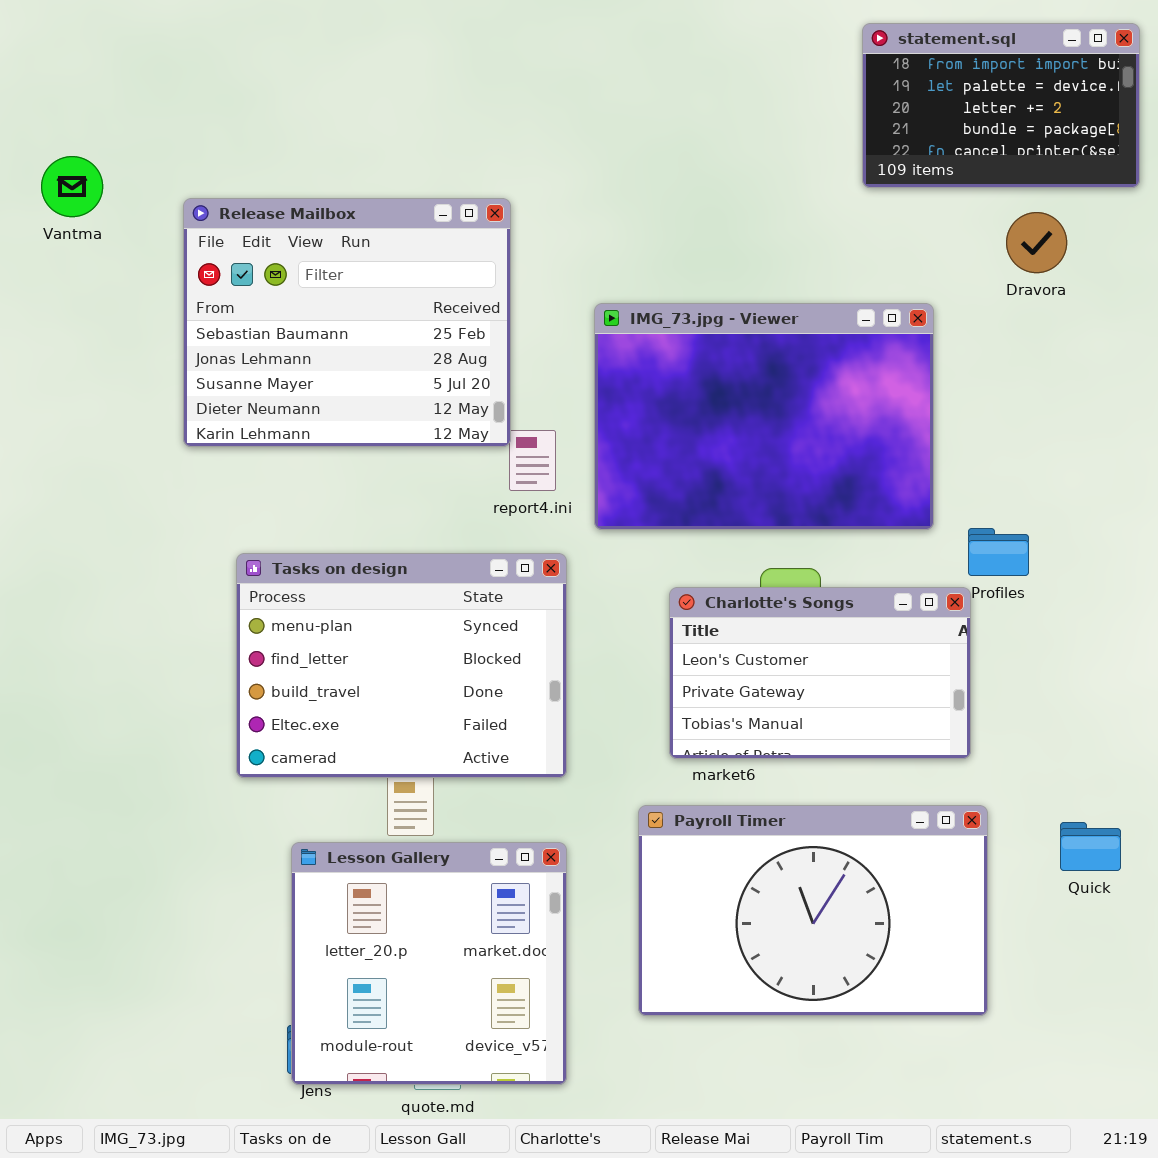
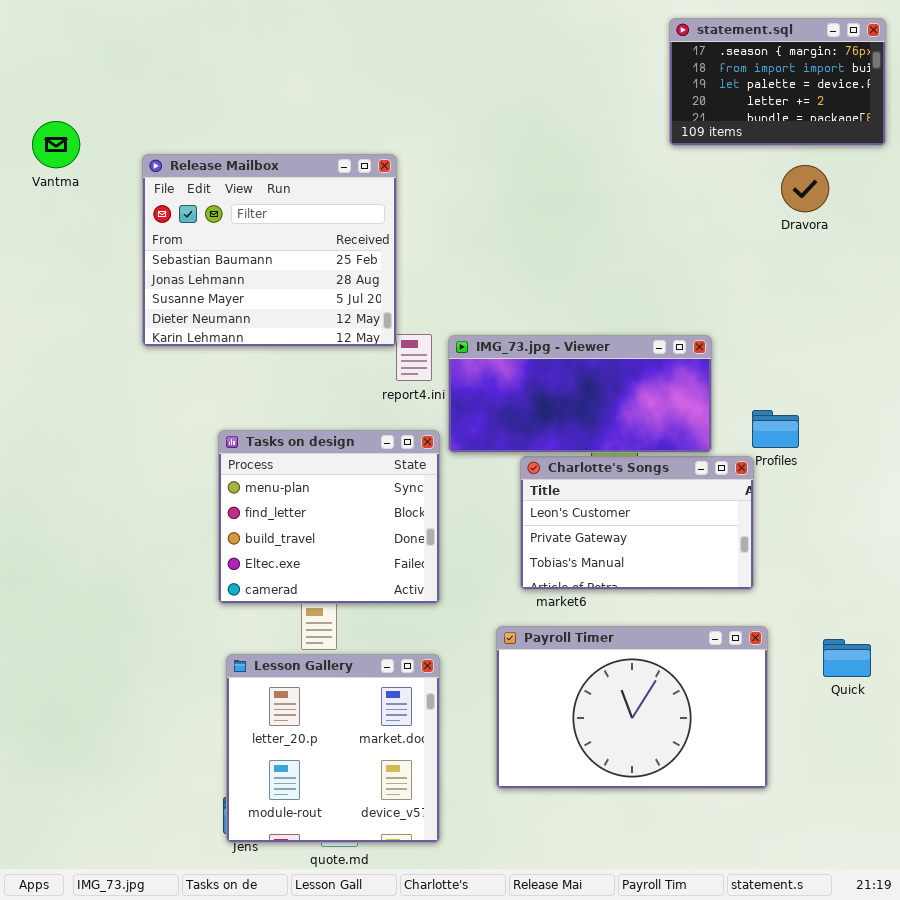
statement.sql: [862,23,1140,188] -> [669,18,886,146], scrolled up 1 row
IMG_73.jpg - Viewer: [594,303,934,530] -> [448,335,712,453], moved, resized
Tasks on design: [236,553,567,778] -> [218,430,440,604], resized

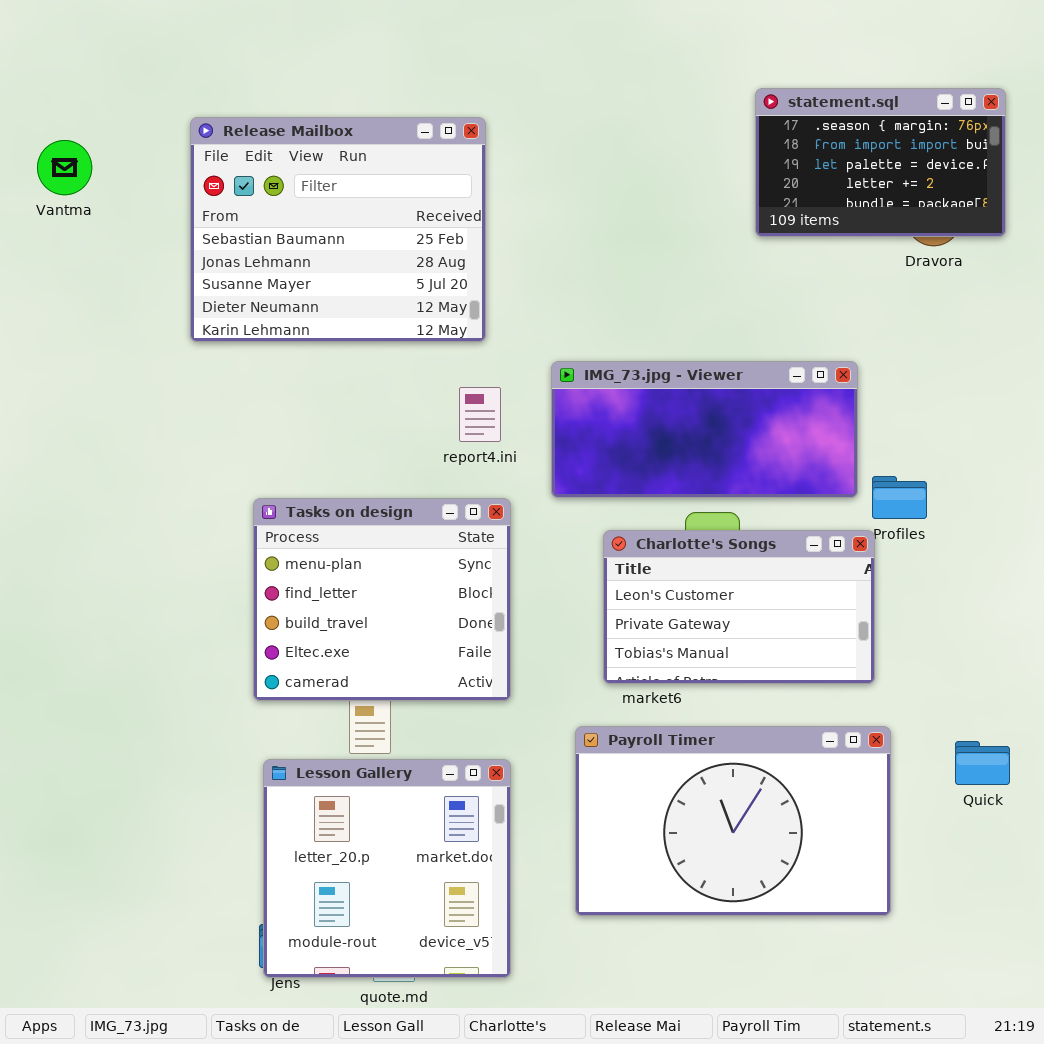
statement.sql: [669,18,886,146] -> [755,88,1006,237], moved
Release Mailbox: [142,154,397,347] -> [190,117,486,342], moved
IMG_73.jpg - Viewer: [448,335,712,453] -> [551,361,858,498], moved

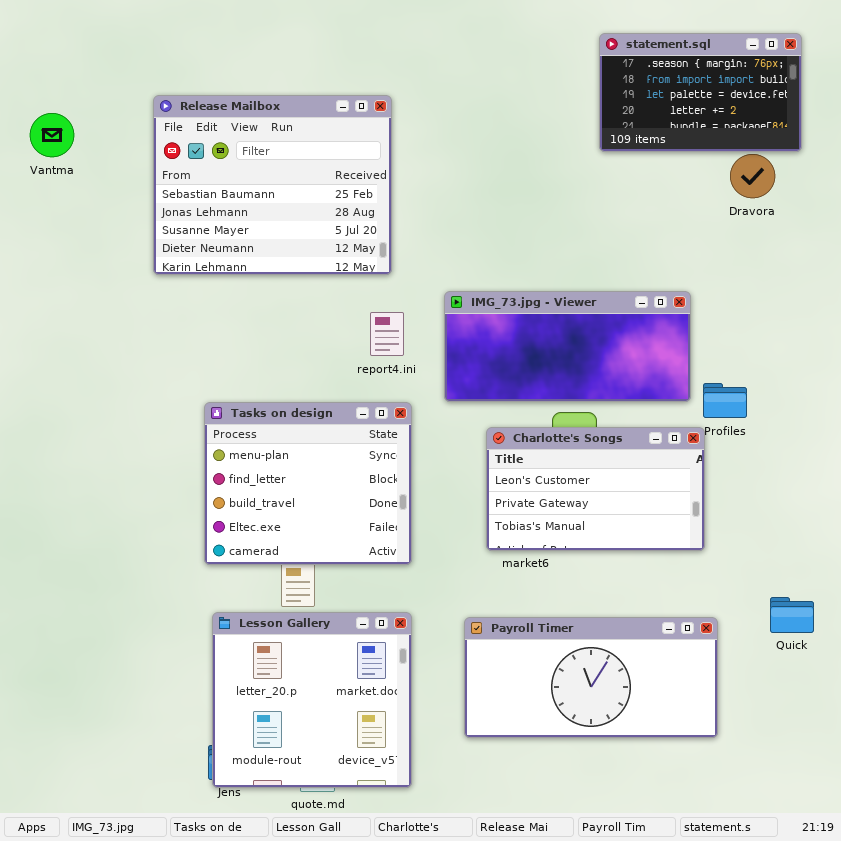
statement.sql: [755,88,1006,237] -> [599,33,802,152], moved
Payroll Timer: [575,726,891,916] -> [464,617,718,738], resized

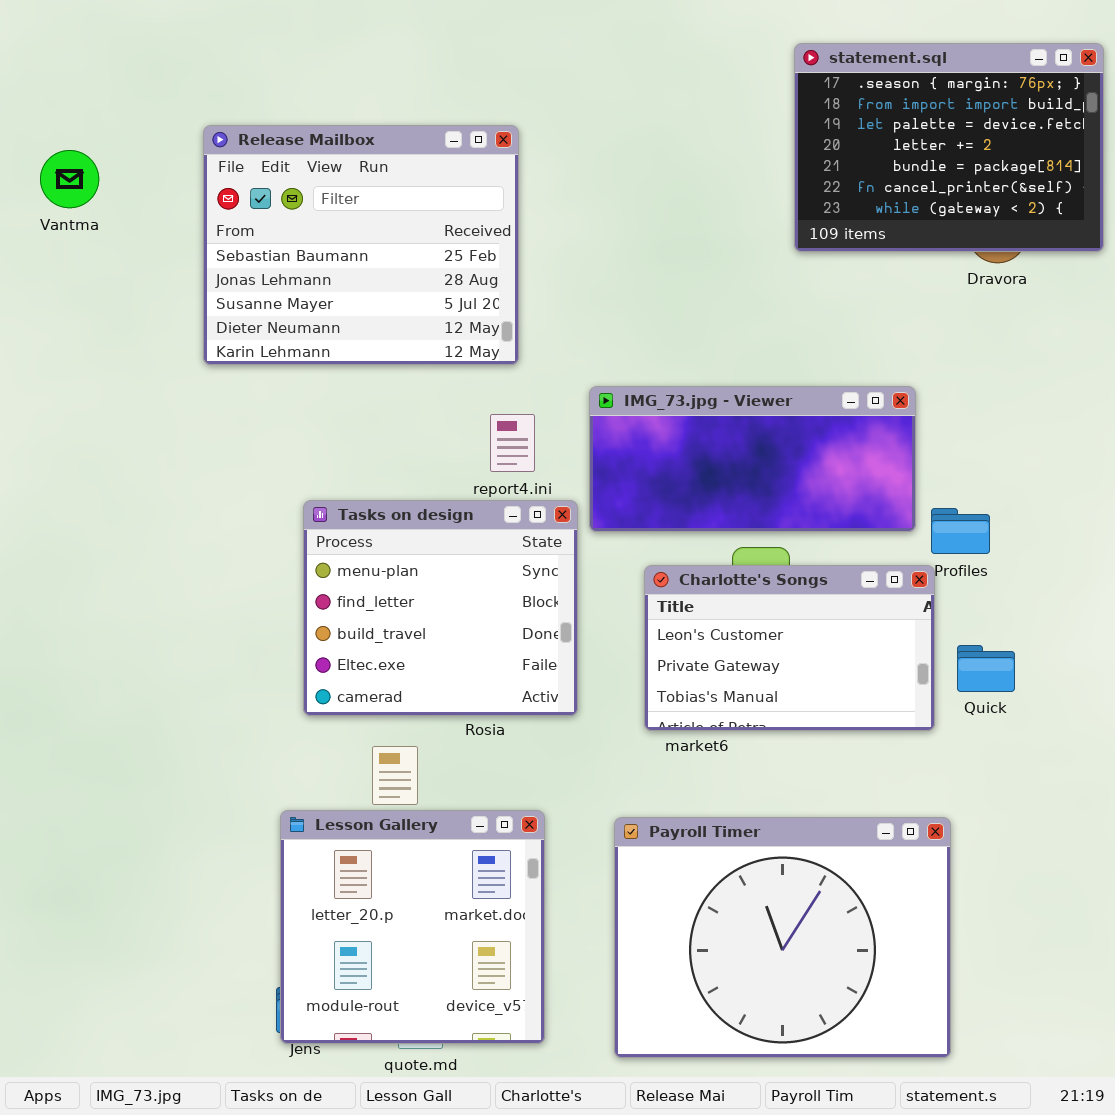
statement.sql: [599,33,802,152] -> [794,43,1104,252], resized
Tasks on design: [204,402,412,565] -> [303,500,578,716], moved
Quick: [770,597,814,633] -> [957,645,1015,692], moved
Payroll Timer: [464,617,718,738] -> [614,817,951,1058], resized

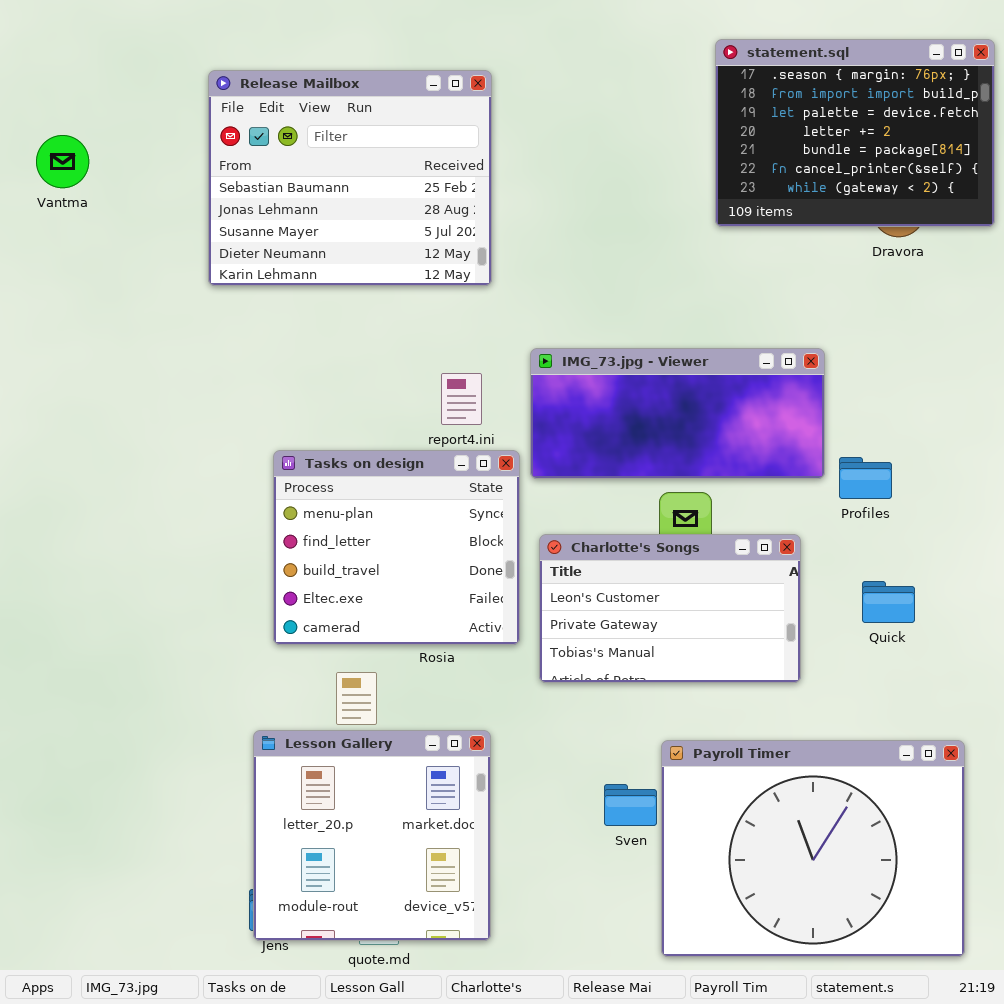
Release Mailbox: [203,125,519,365] -> [208,70,492,286], moved
Charlotte's Songs: [644,565,935,731] -> [539,534,801,683], moved
Payroll Timer: [614,817,951,1058] -> [661,740,965,957], moved

